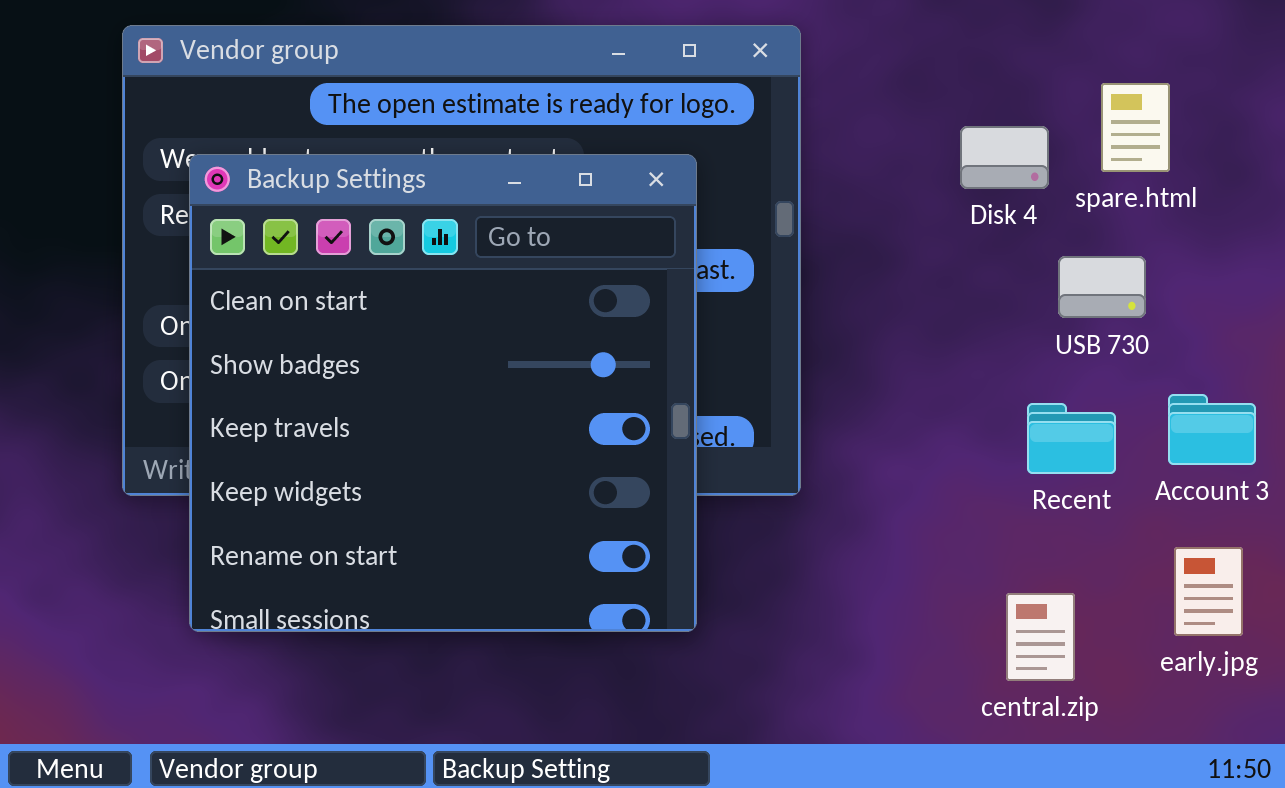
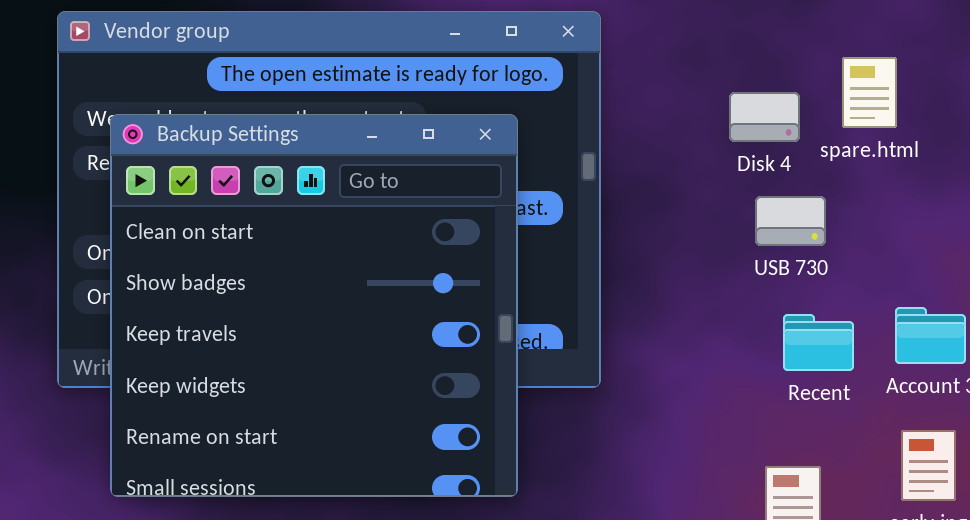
USB 730: [1058,256,1146,318] -> [755,196,826,246], moved

